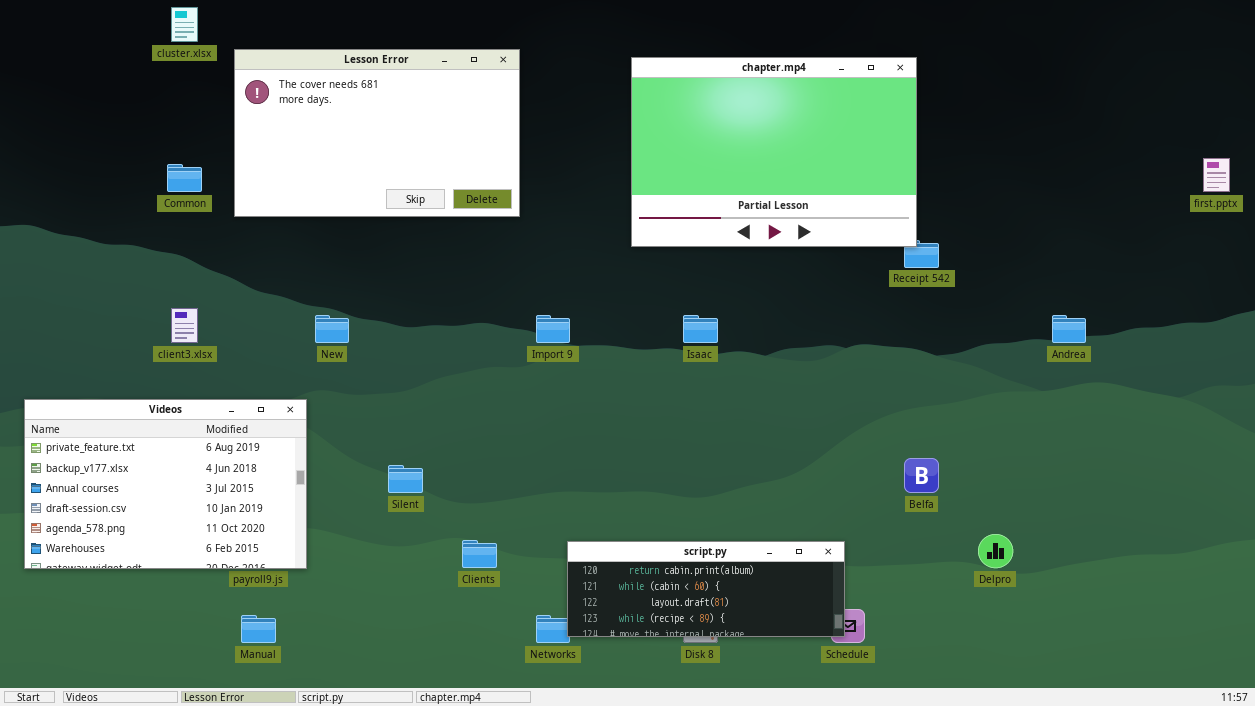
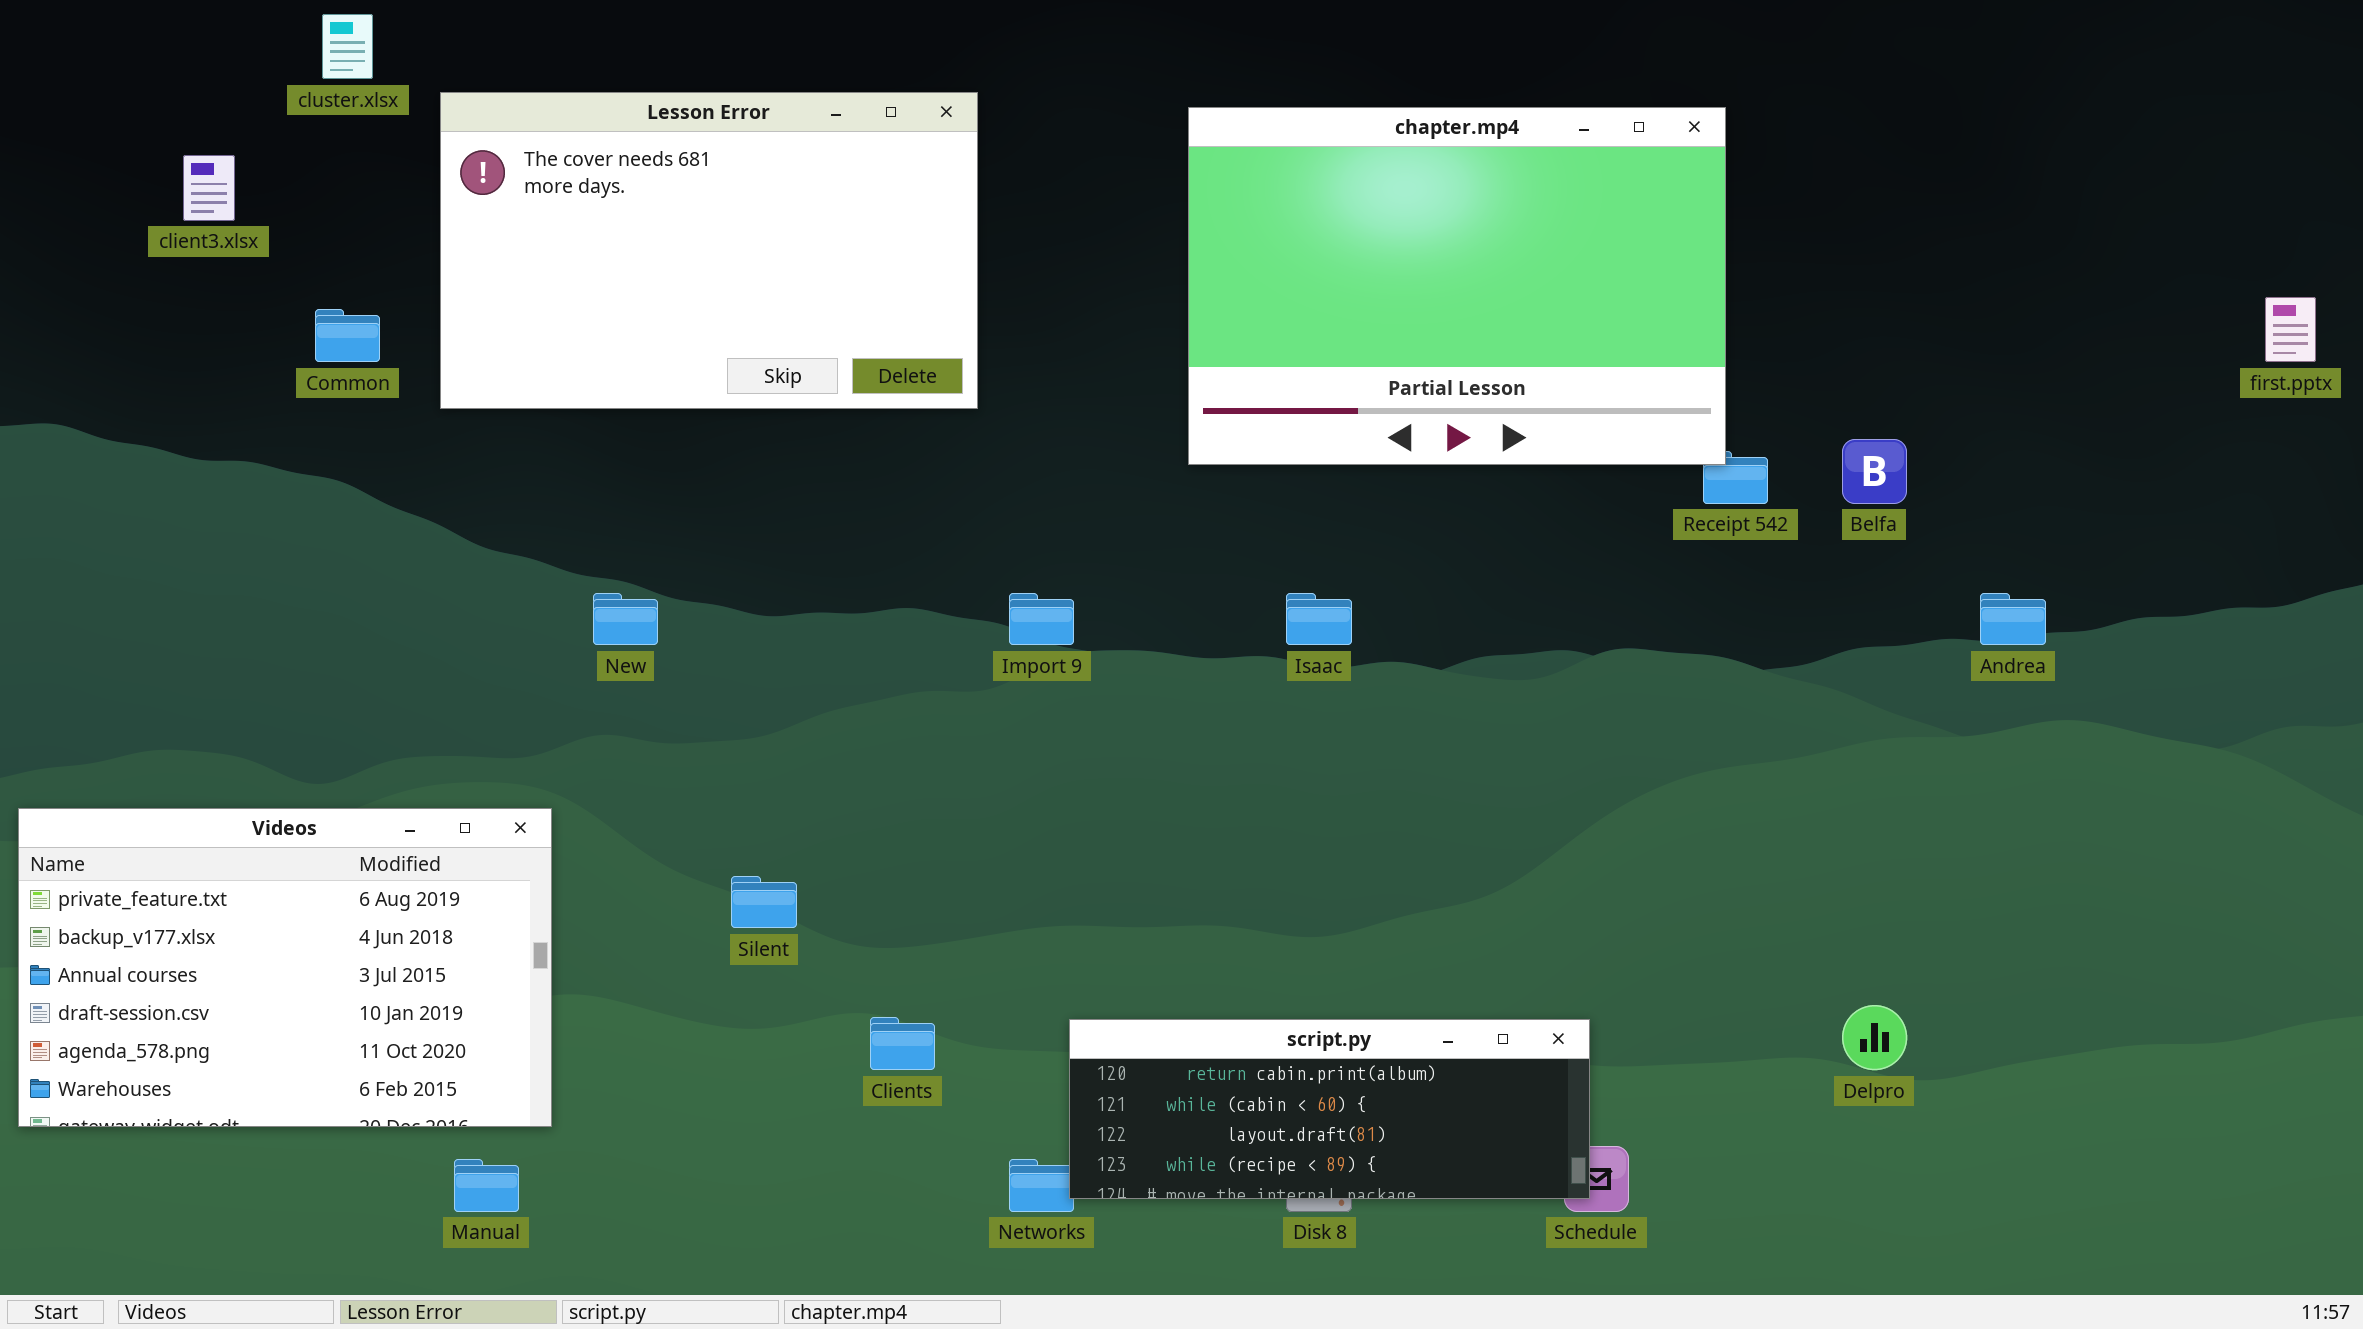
client3.xlsx: [171,308,198,343] -> [183,155,235,221], moved
Videos: [24,399,307,569] -> [18,808,552,1127], moved
Belfa: [904,458,939,493] -> [1842,439,1907,504], moved

